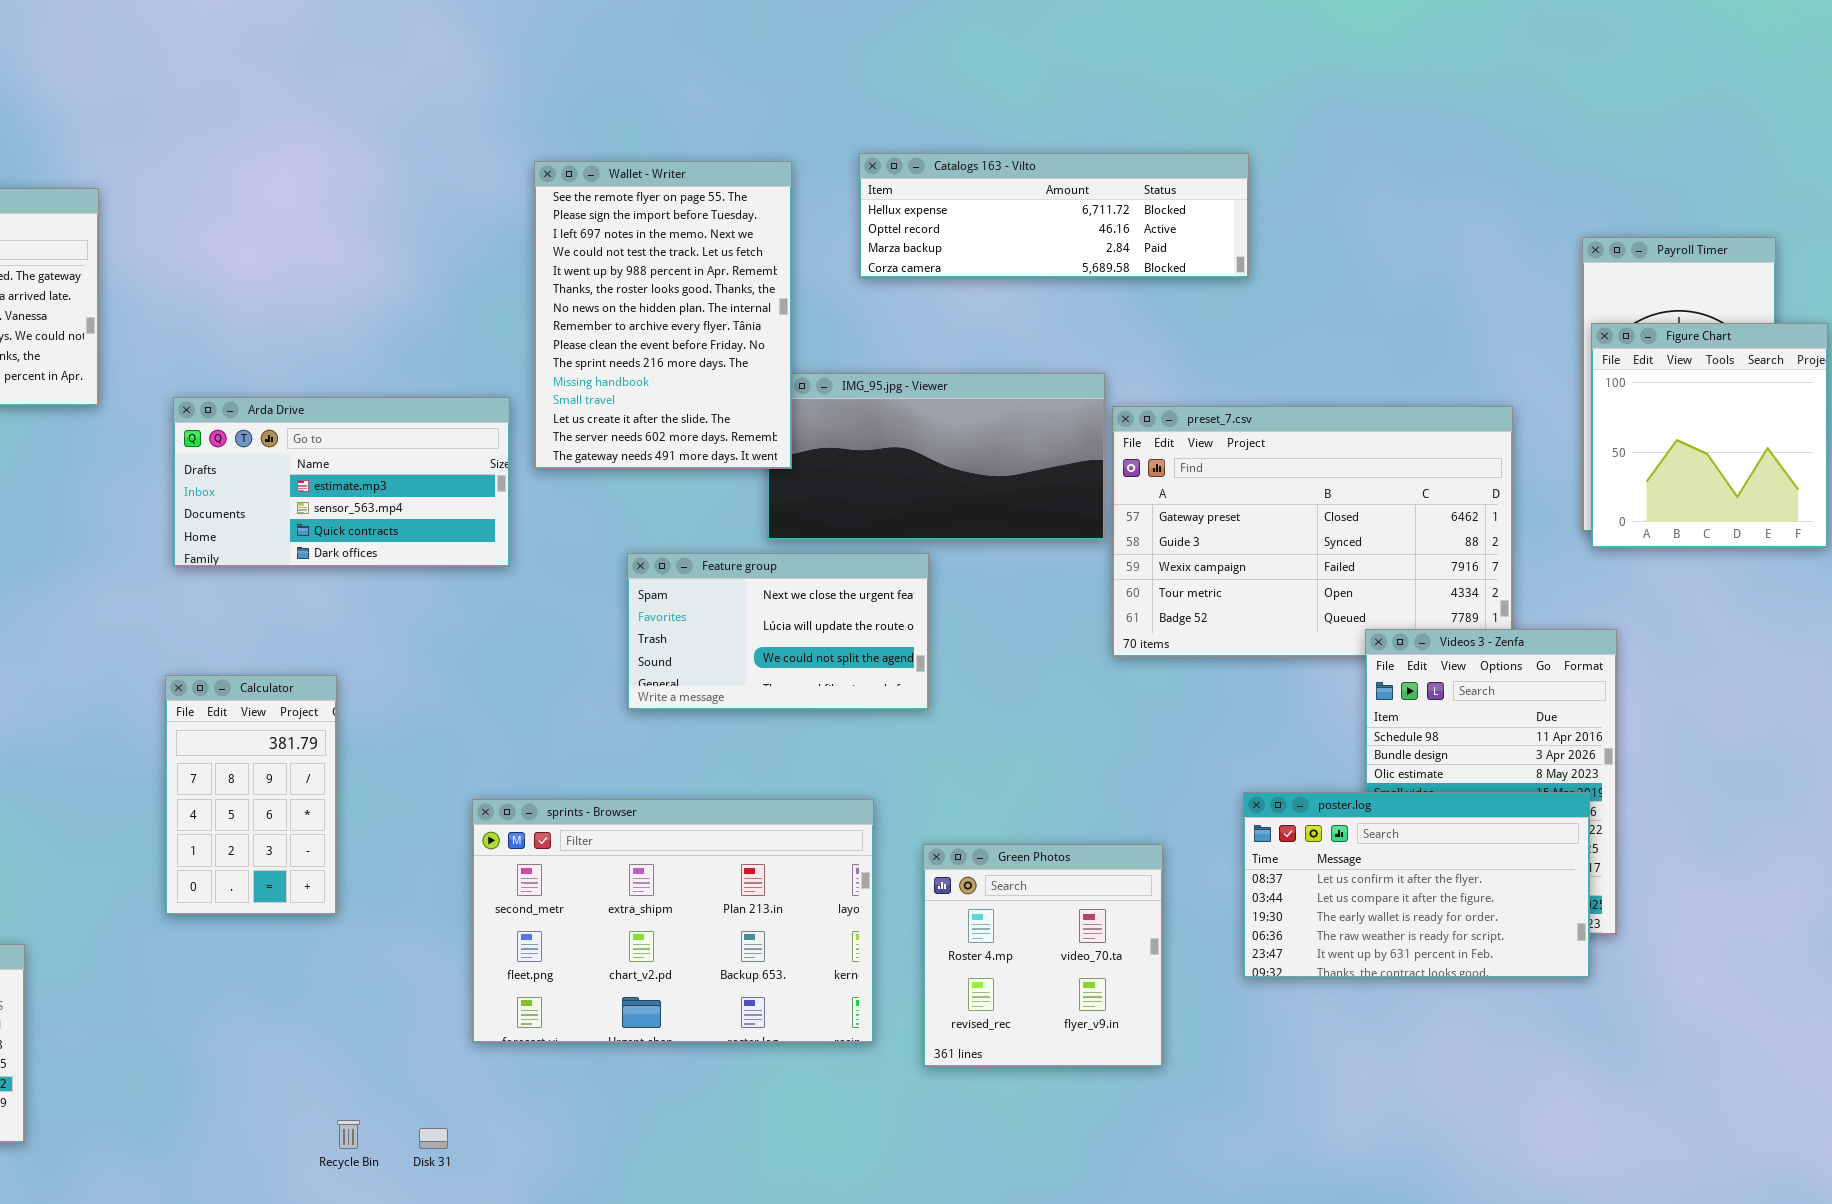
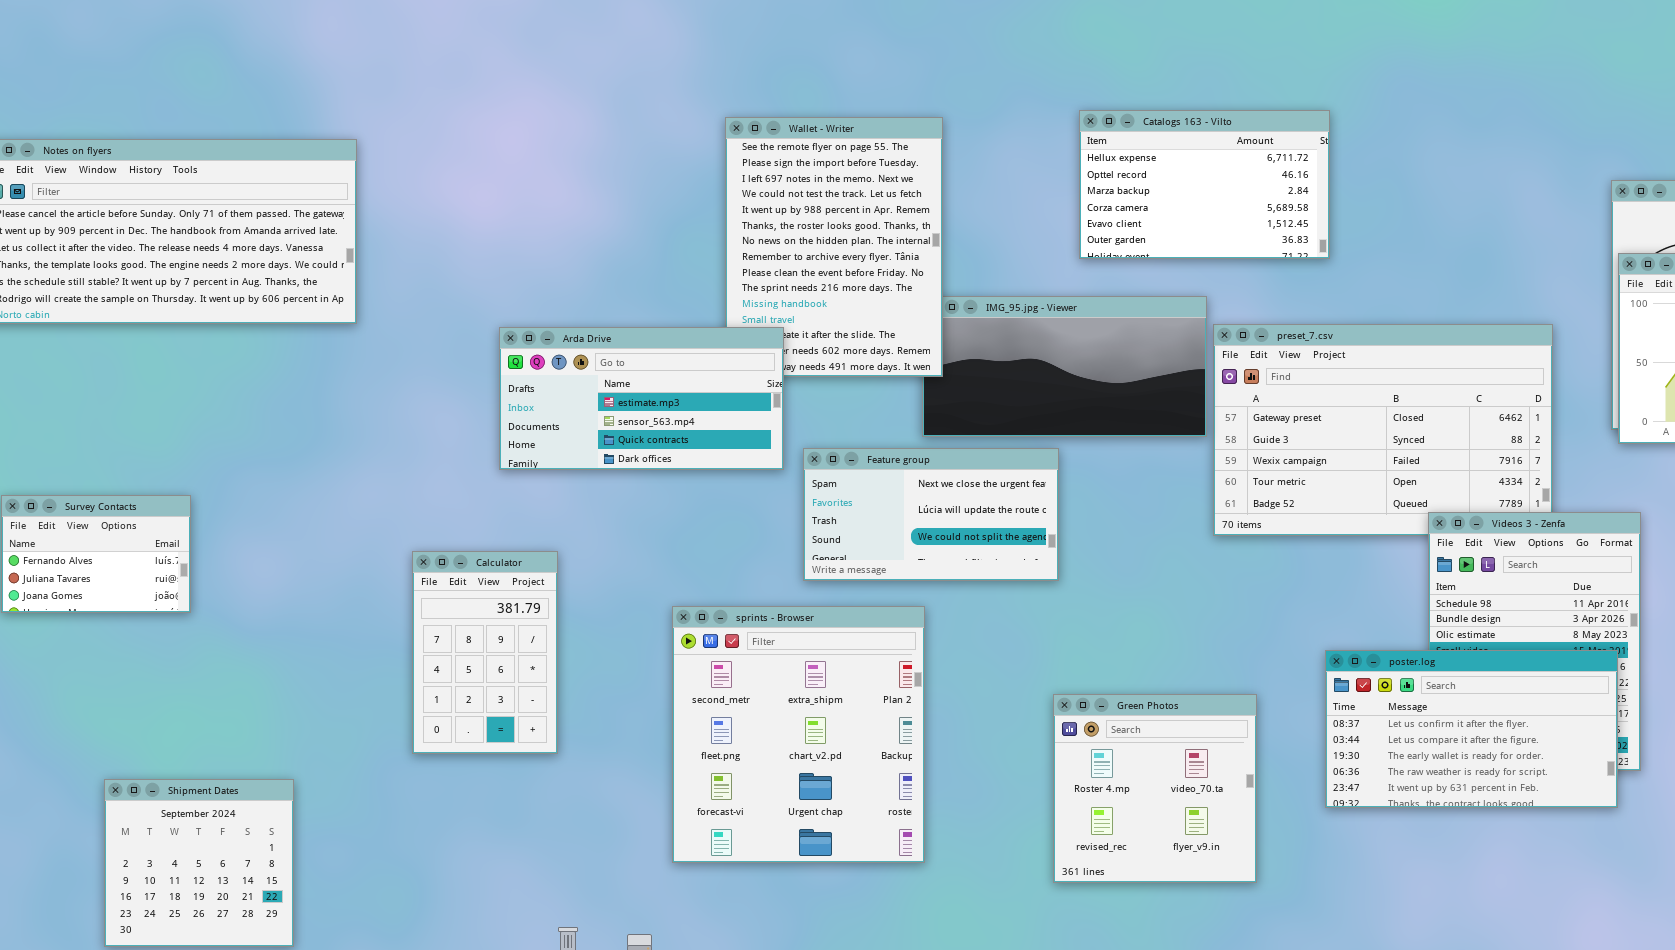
Catalogs 163 - Vilto: [859,153,1249,278] -> [1079,110,1330,259], resized
Arda Drive: [173,397,510,567] -> [499,327,784,470], moved
sprints - Browser: [472,799,874,1043] -> [672,606,925,863], resized

